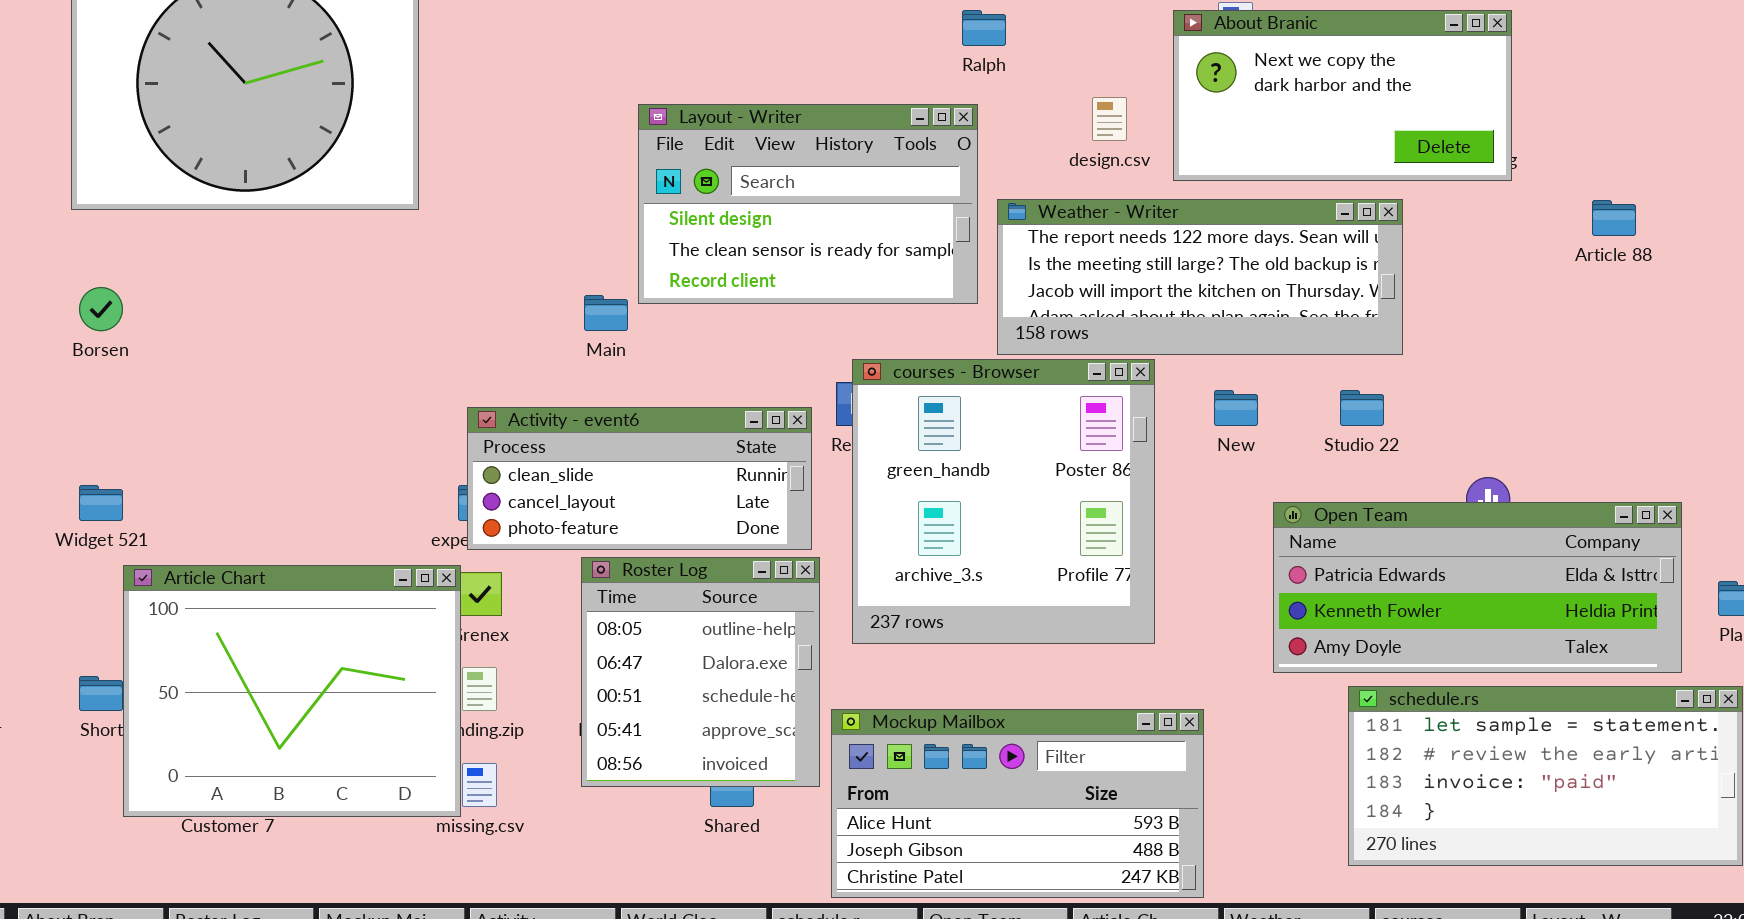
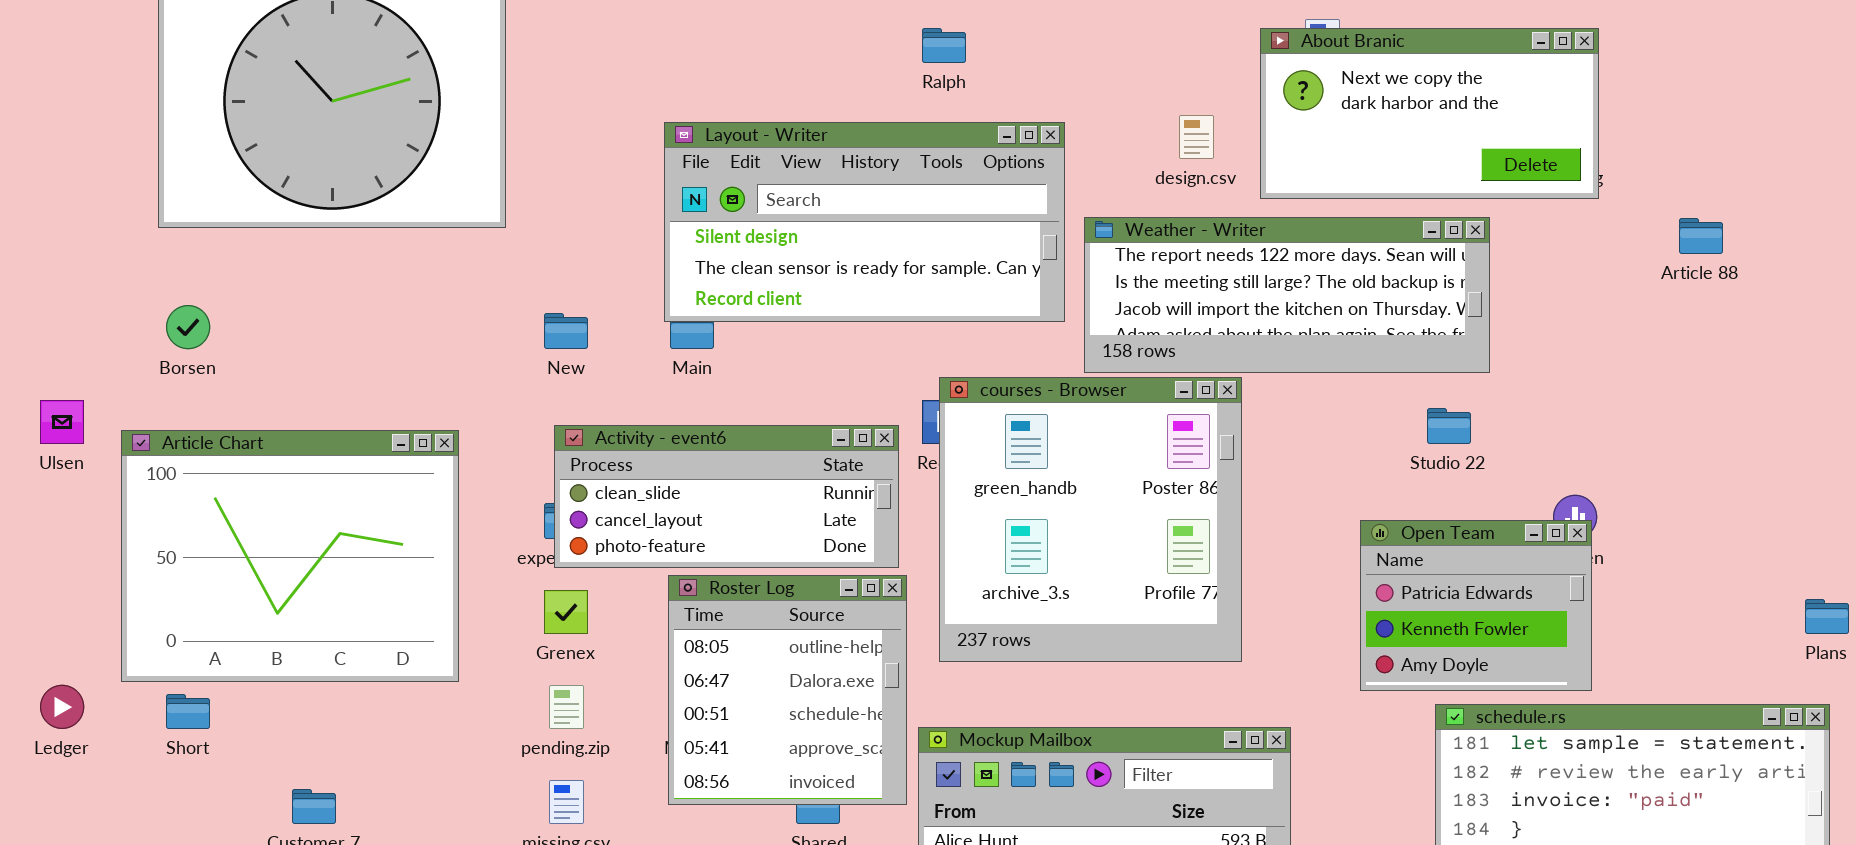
Ralph: [962,10,1006,46] -> [922,28,966,63], moved
Layout - Writer: [638,104,978,304] -> [664,122,1065,322], resized
New: [1214,390,1258,426] -> [544,313,588,349], moved
Open Team: [1273,502,1682,673] -> [1360,520,1592,691], resized
Article Chart: [123,565,461,817] -> [121,430,459,682], moved

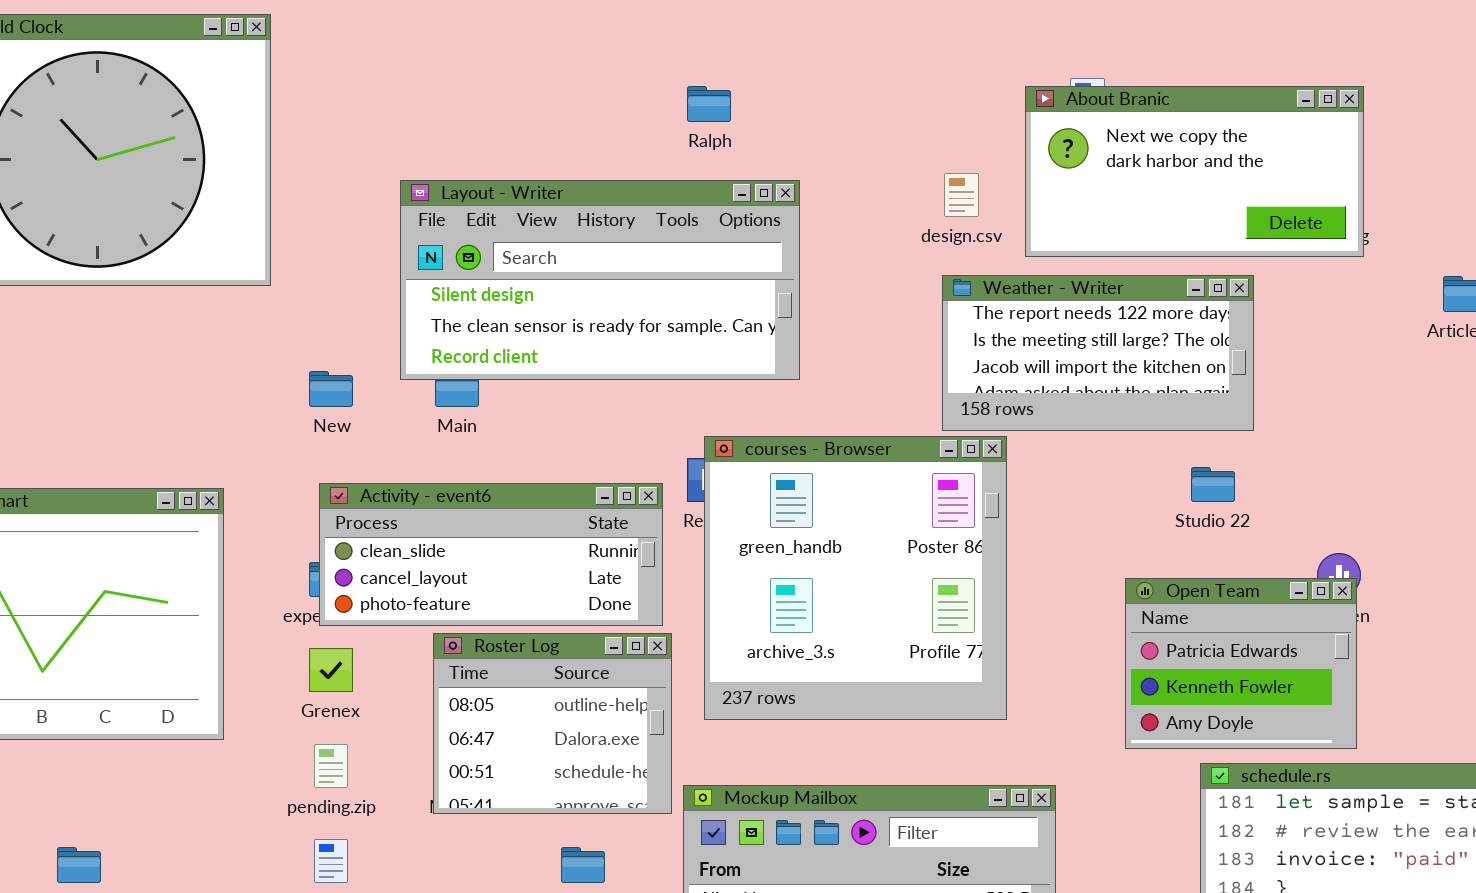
Layout - Writer: [664,122,1065,322] -> [400,180,800,380], moved
Weather - Writer: [1084,217,1490,373] -> [942,275,1254,431], resized
Roster Log: [668,575,907,805] -> [433,633,672,814], resized

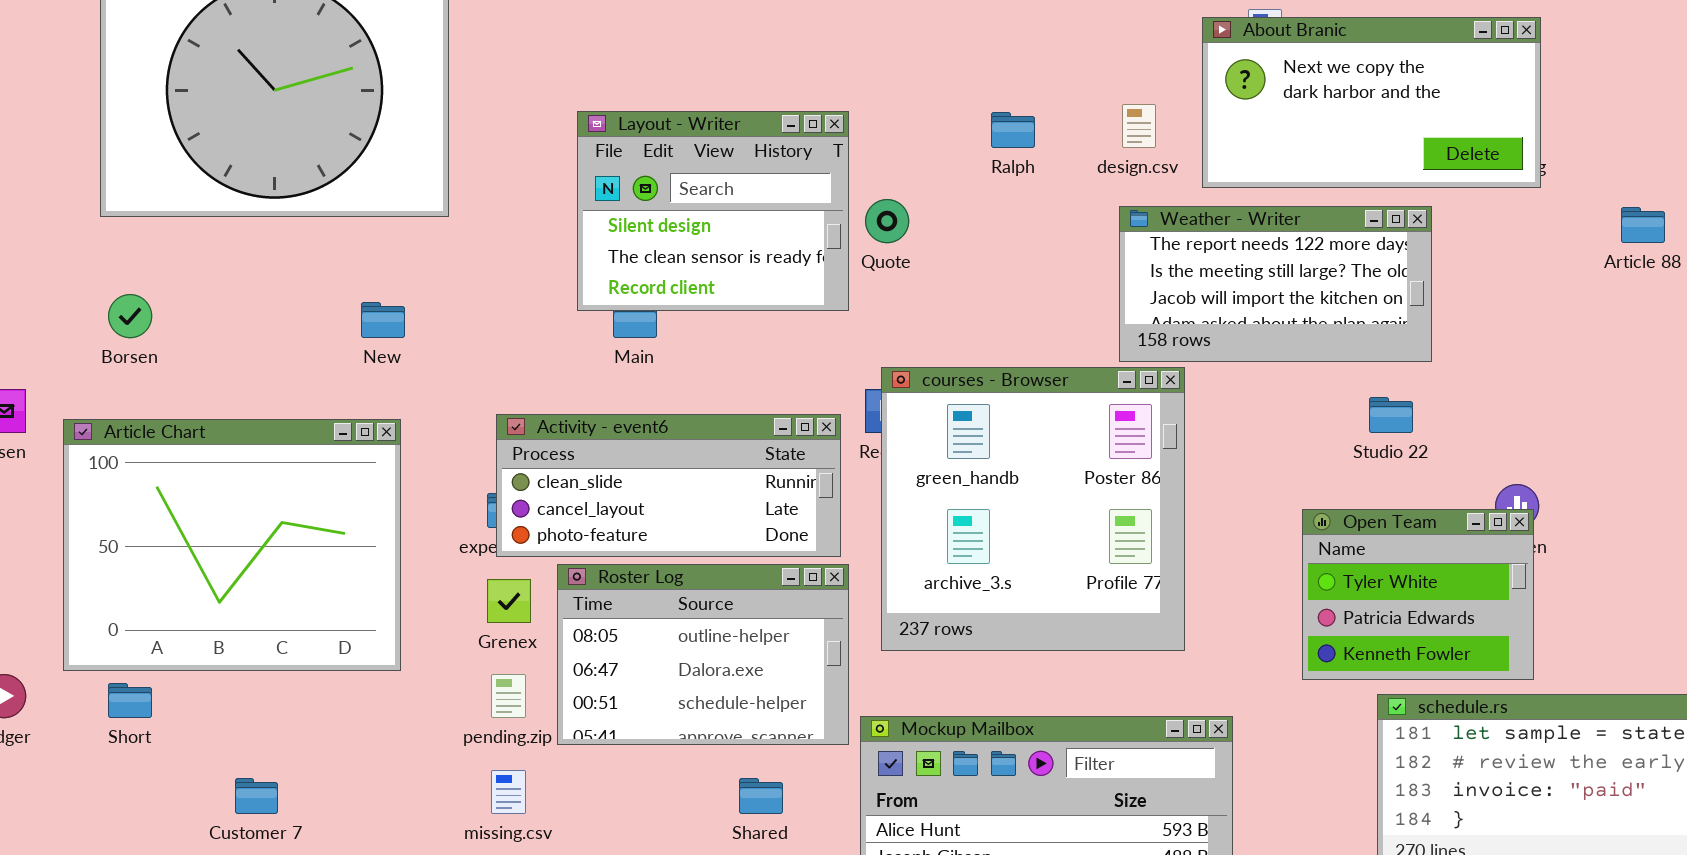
Ralph: [687,86,731,122] -> [991,112,1035,148], moved
Layout - Writer: [400,180,800,380] -> [577,111,849,311], resized
New: [309,371,353,407] -> [361,302,405,338], moved
Open Team: [1125,578,1357,749] -> [1302,509,1534,680], scrolled up 1 row
Roster Log: [433,633,672,814] -> [557,564,849,745], resized

